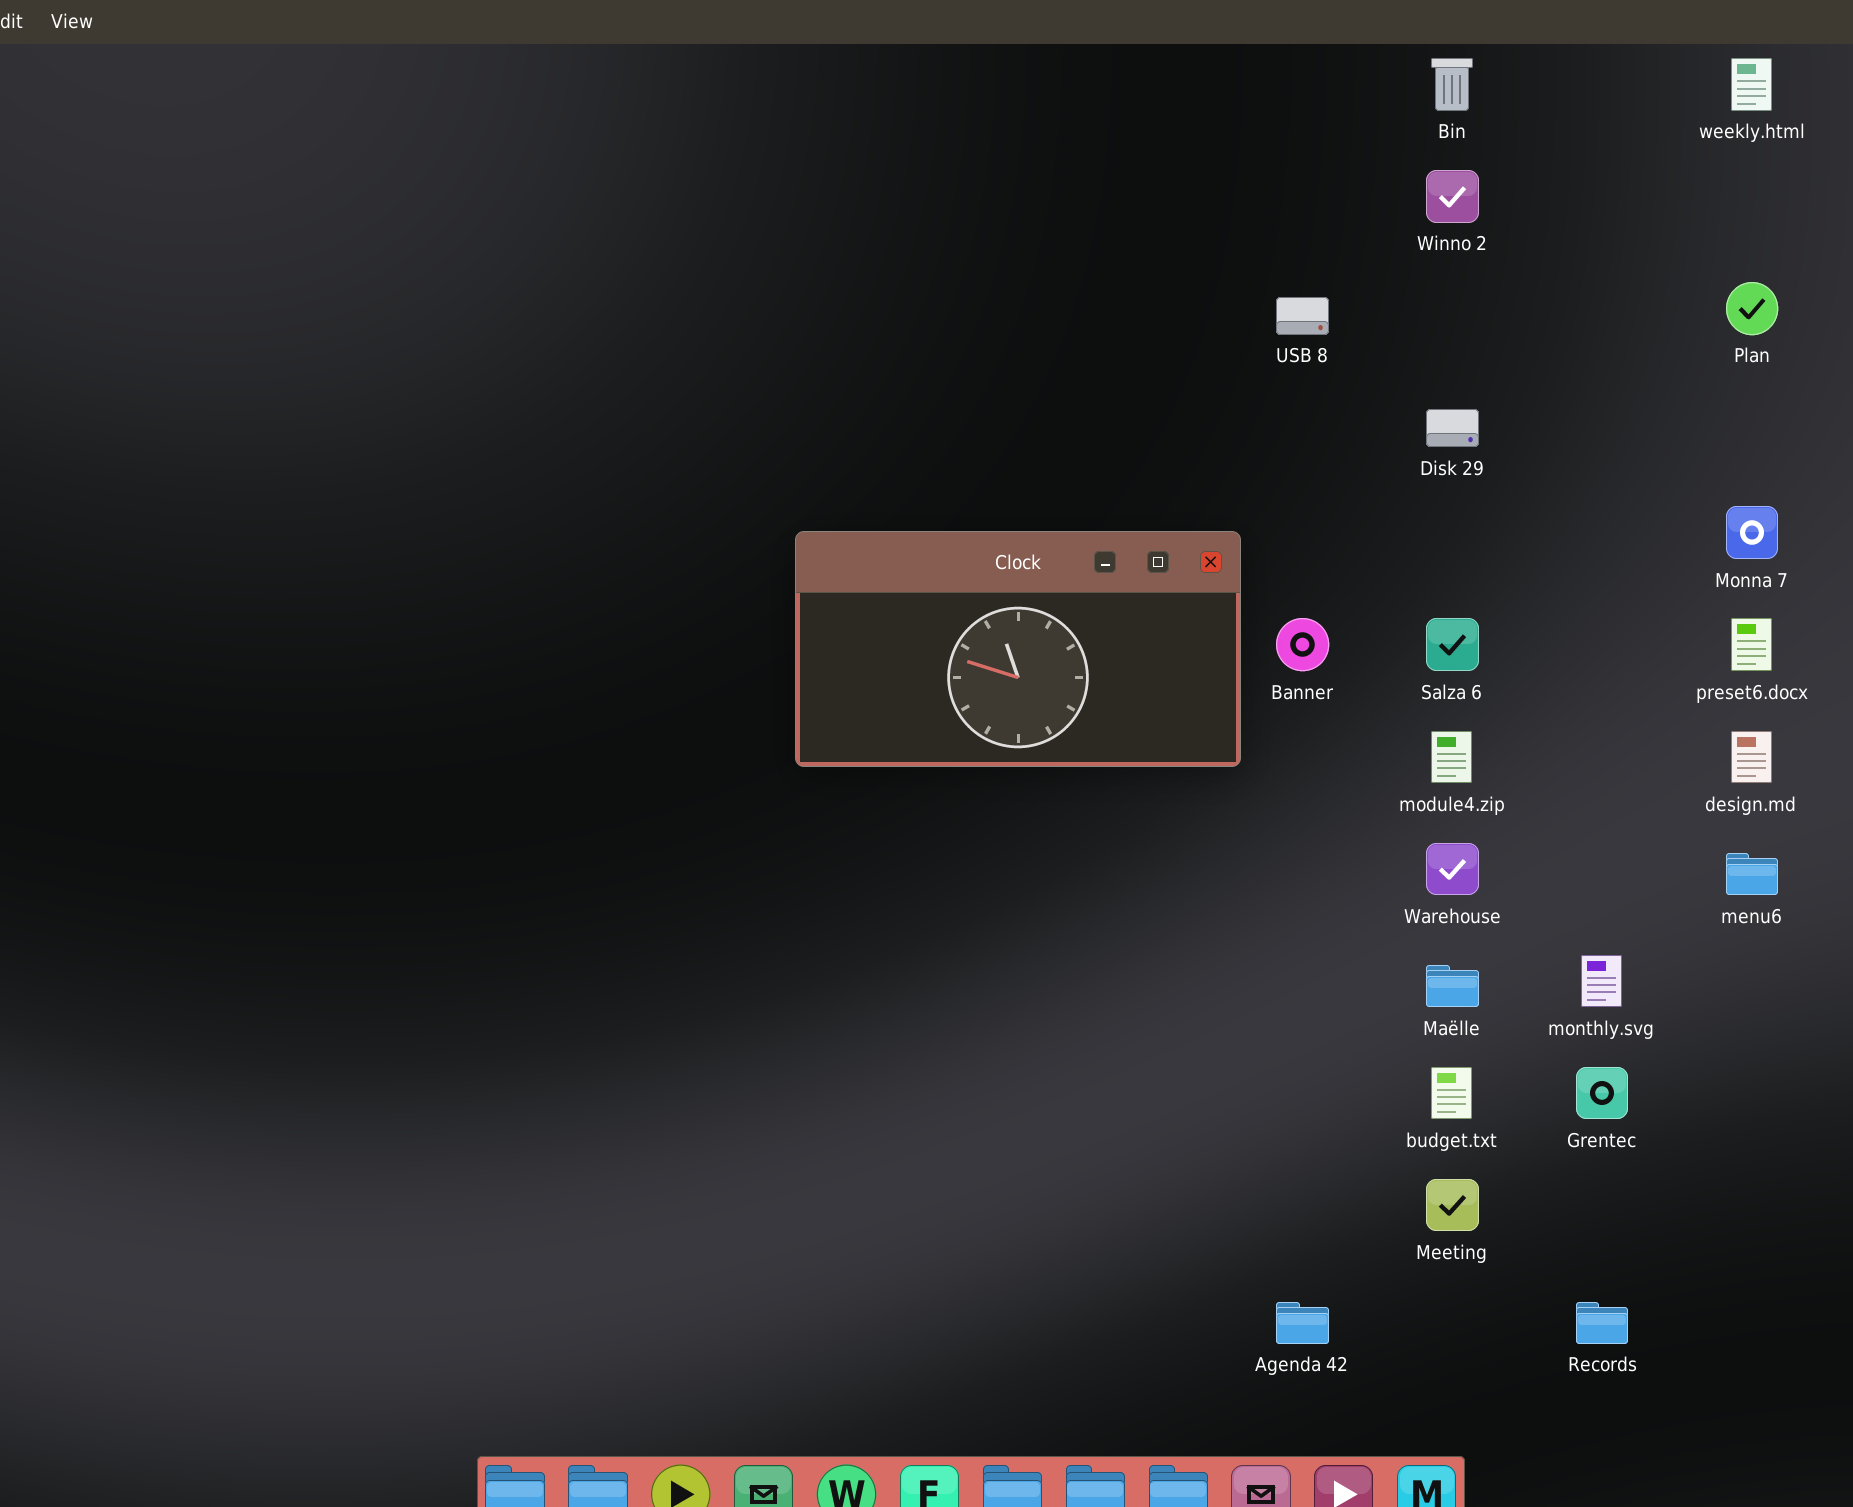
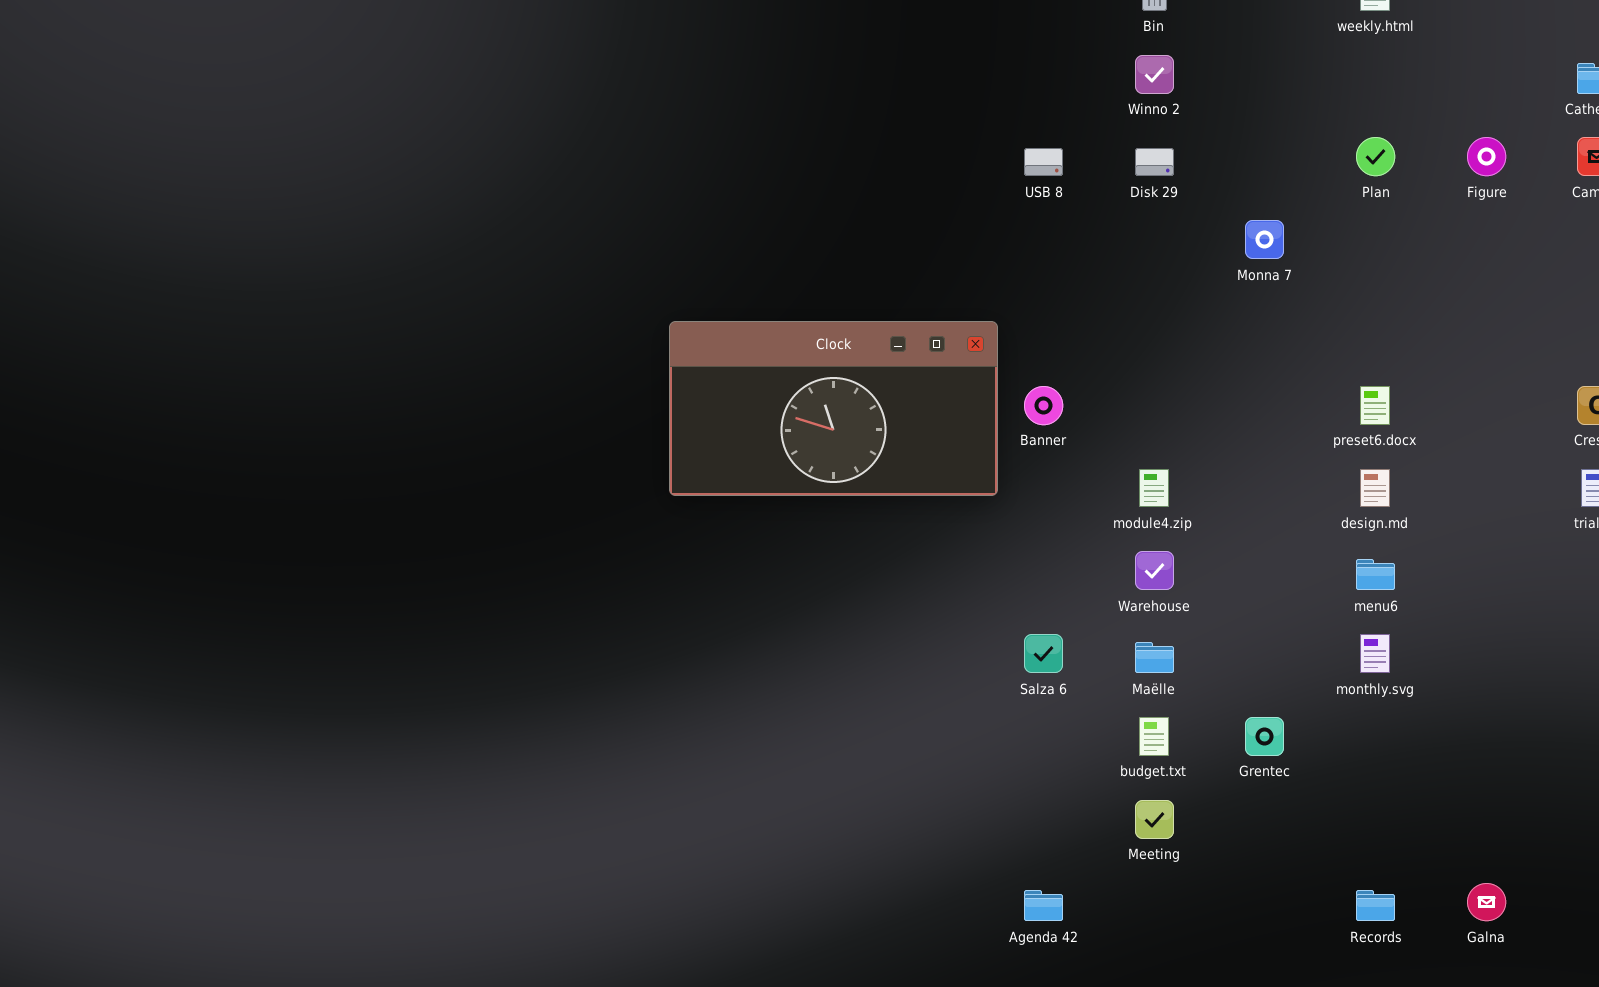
Disk 29: [1426,409,1479,447] -> [1135,148,1174,176], moved
Monna 7: [1726,506,1778,559] -> [1245,220,1284,259], moved
Salza 6: [1426,618,1479,671] -> [1024,634,1063,673], moved
monthly.svg: [1581,955,1622,1007] -> [1360,634,1390,673], moved
Records: [1576,1302,1628,1344] -> [1356,890,1395,921], moved

